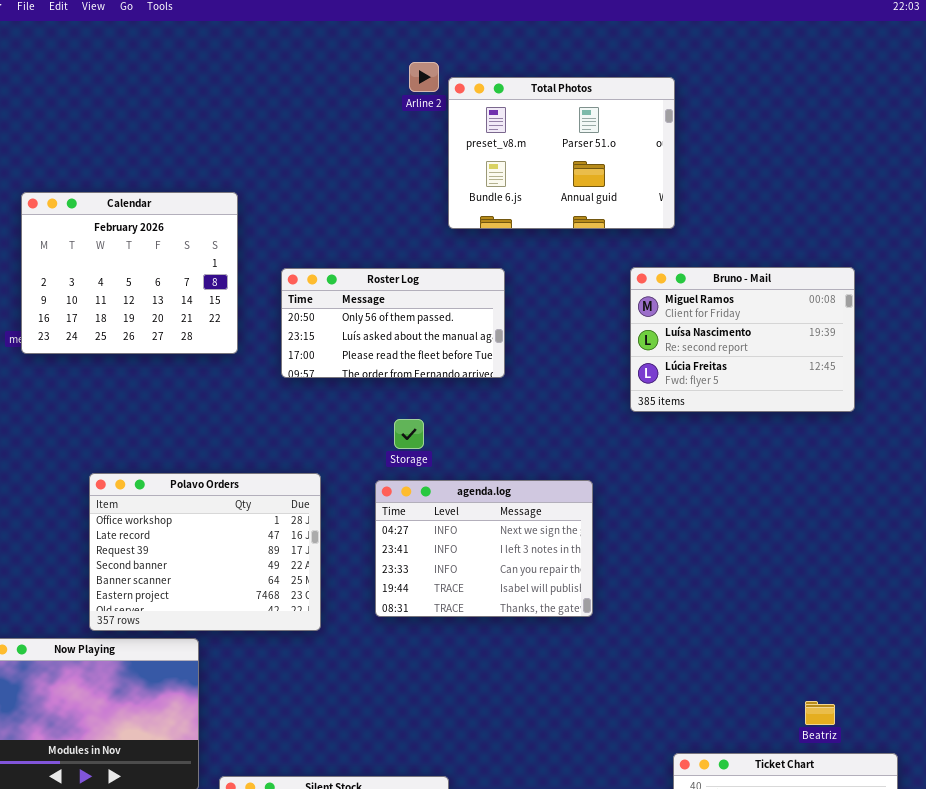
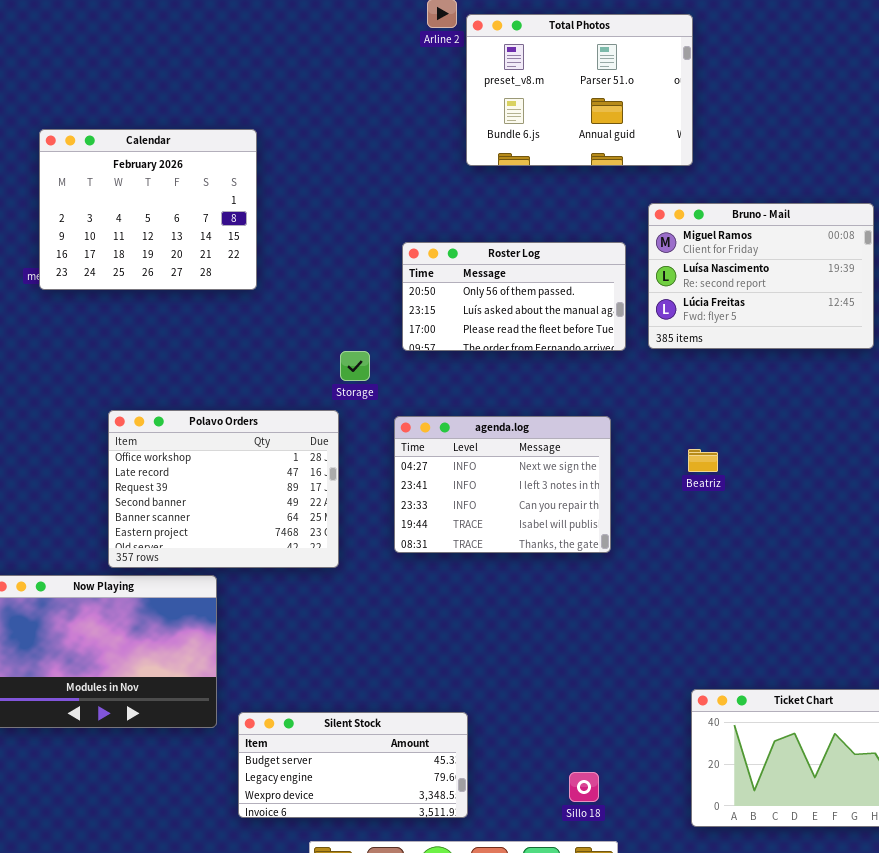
Roster Log: [281,268,505,378] -> [402,242,626,351], moved
Storage: [394,419,424,449] -> [340,351,370,381], moved
Beatriz: [805,701,835,725] -> [688,449,718,472], moved

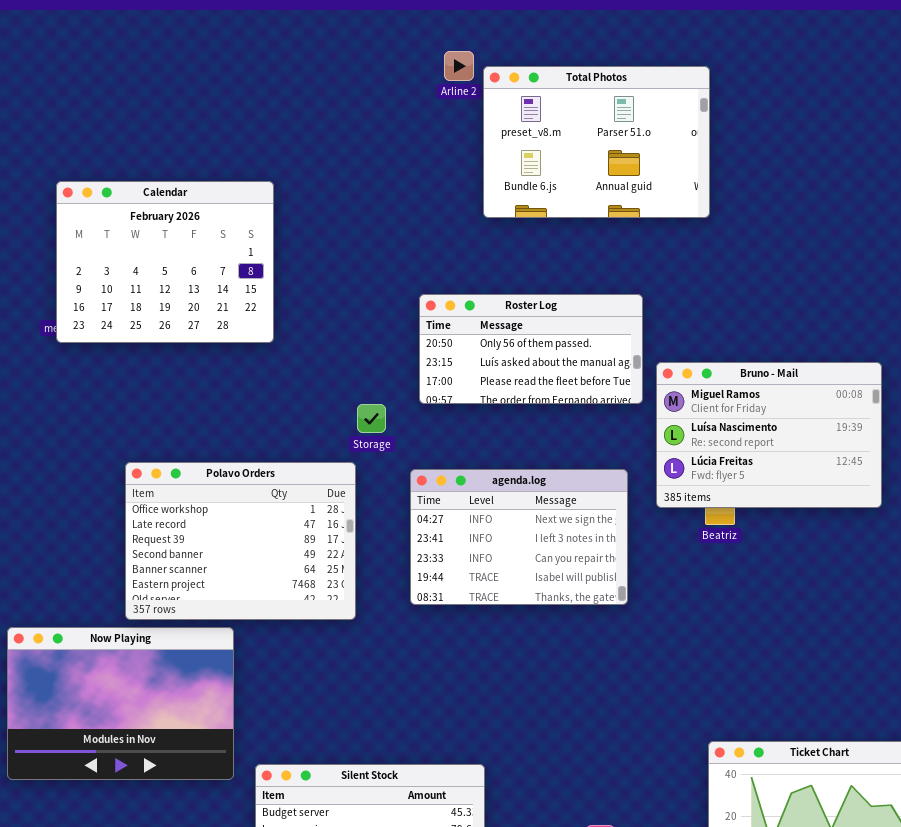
Bruno - Mail: [648,203,874,349] -> [656,362,882,508], moved

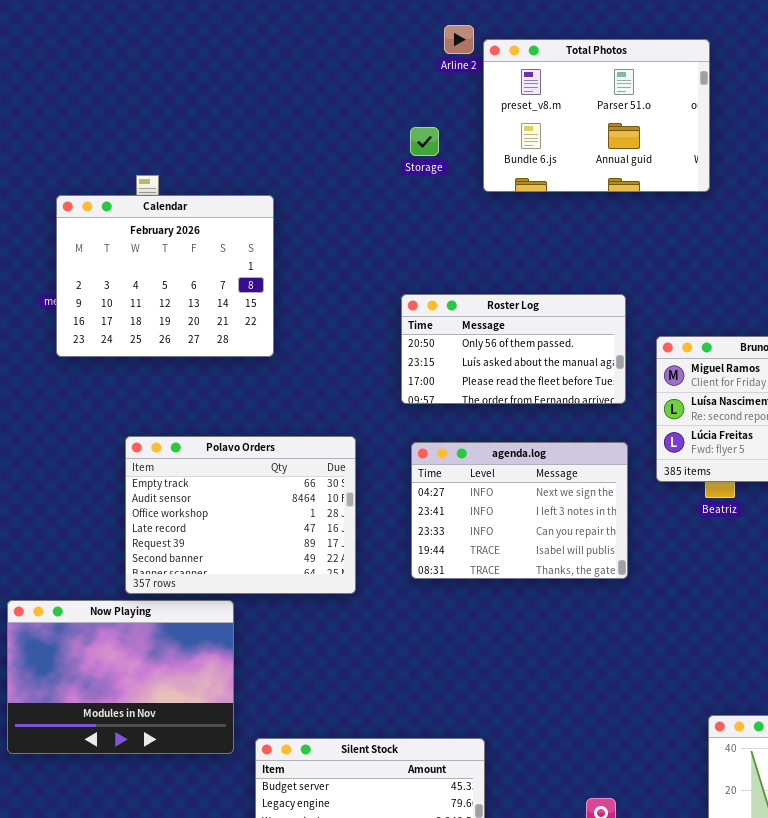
Calendar: [56,181,274,343] -> [56,195,274,357], moved
Roster Log: [419,294,643,404] -> [401,294,626,404], moved
Storage: [357,404,386,433] -> [410,127,439,156], moved
Polavo Orders: [125,462,356,620] -> [125,436,356,594], scrolled up 2 rows

